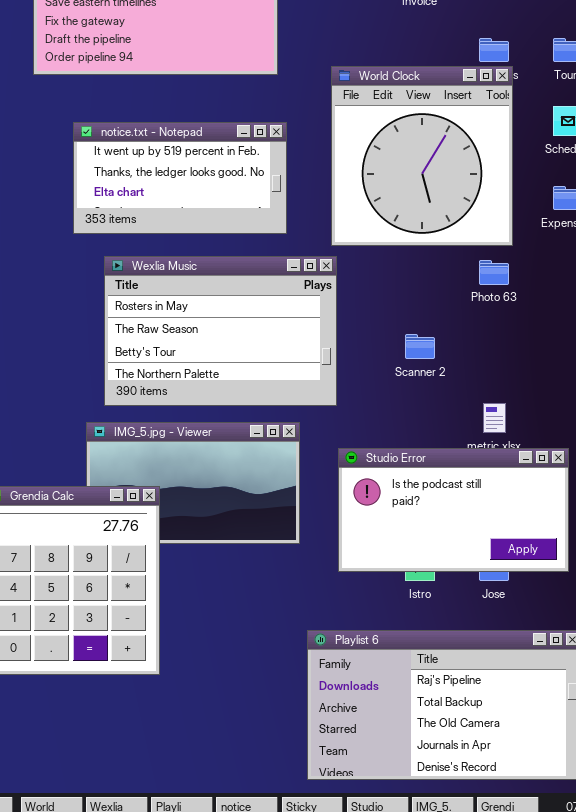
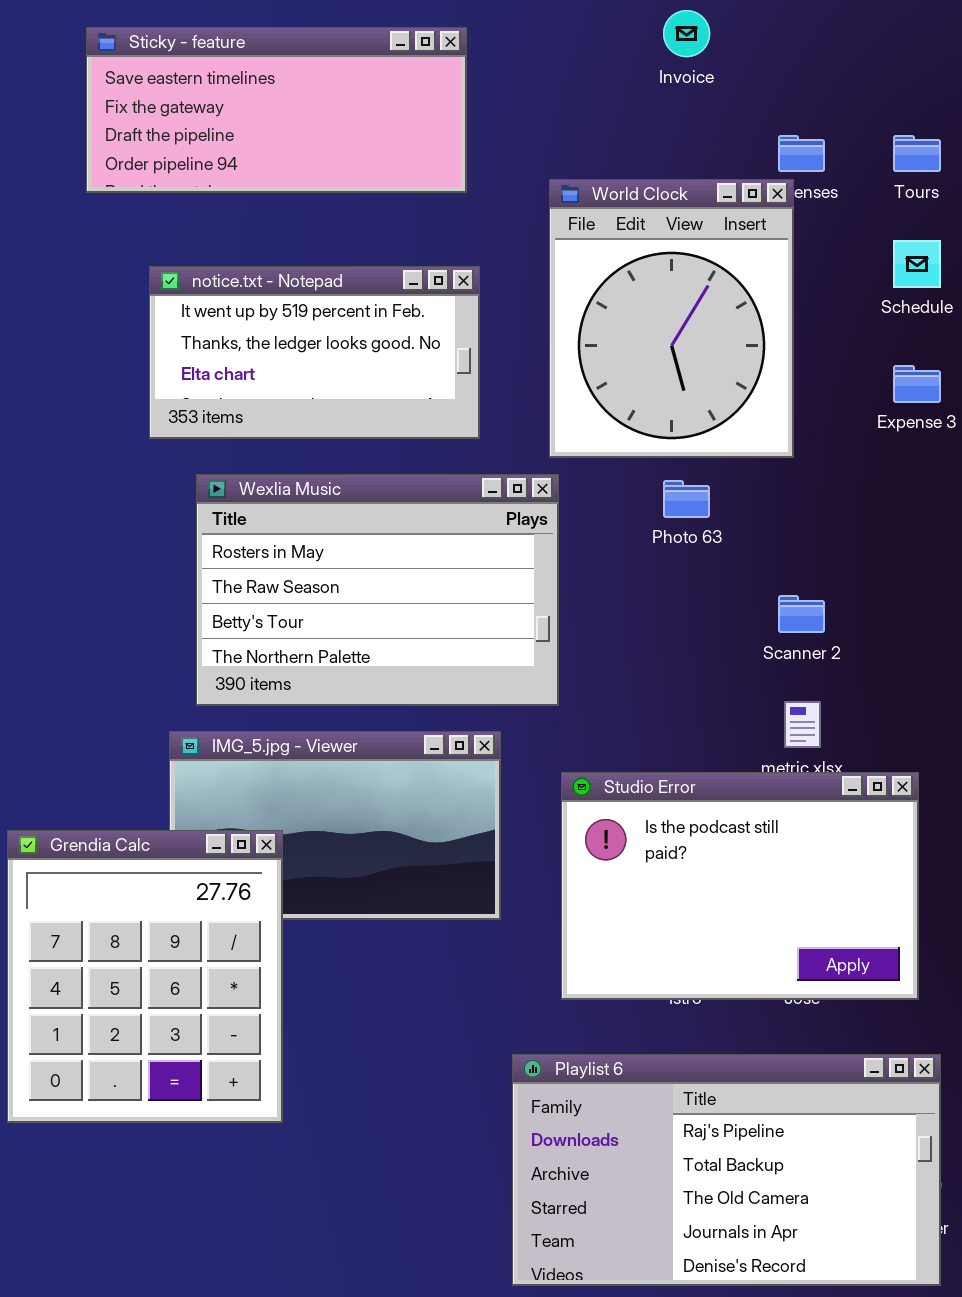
World Clock: [331,66,513,246] -> [549,179,794,458], resized
Photo 63: [479,260,509,285] -> [663,480,710,518], moved
Scanner 2: [405,334,435,359] -> [778,595,825,633], moved
Studio Error: [338,448,569,572] -> [561,772,919,1000], resized

